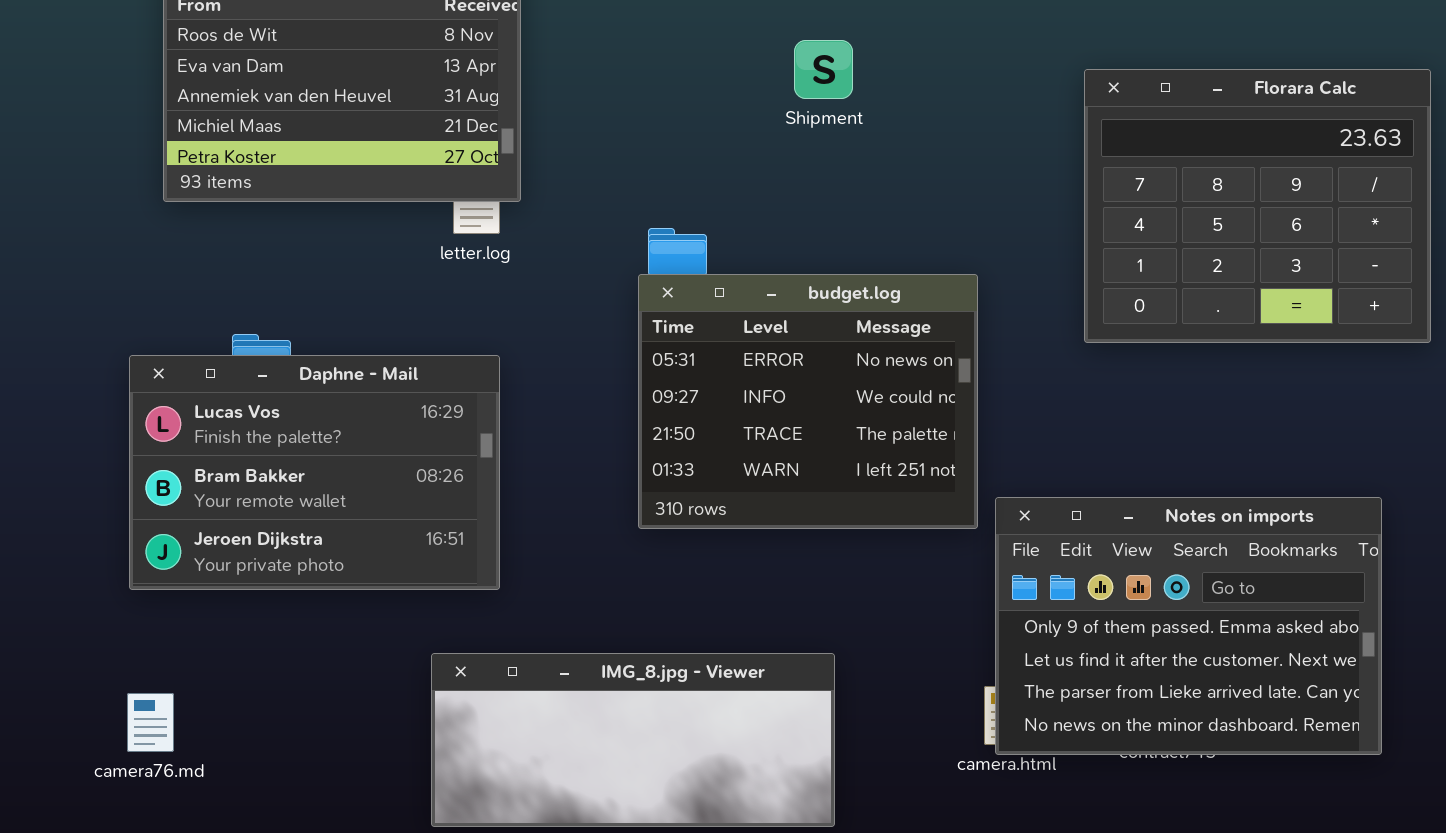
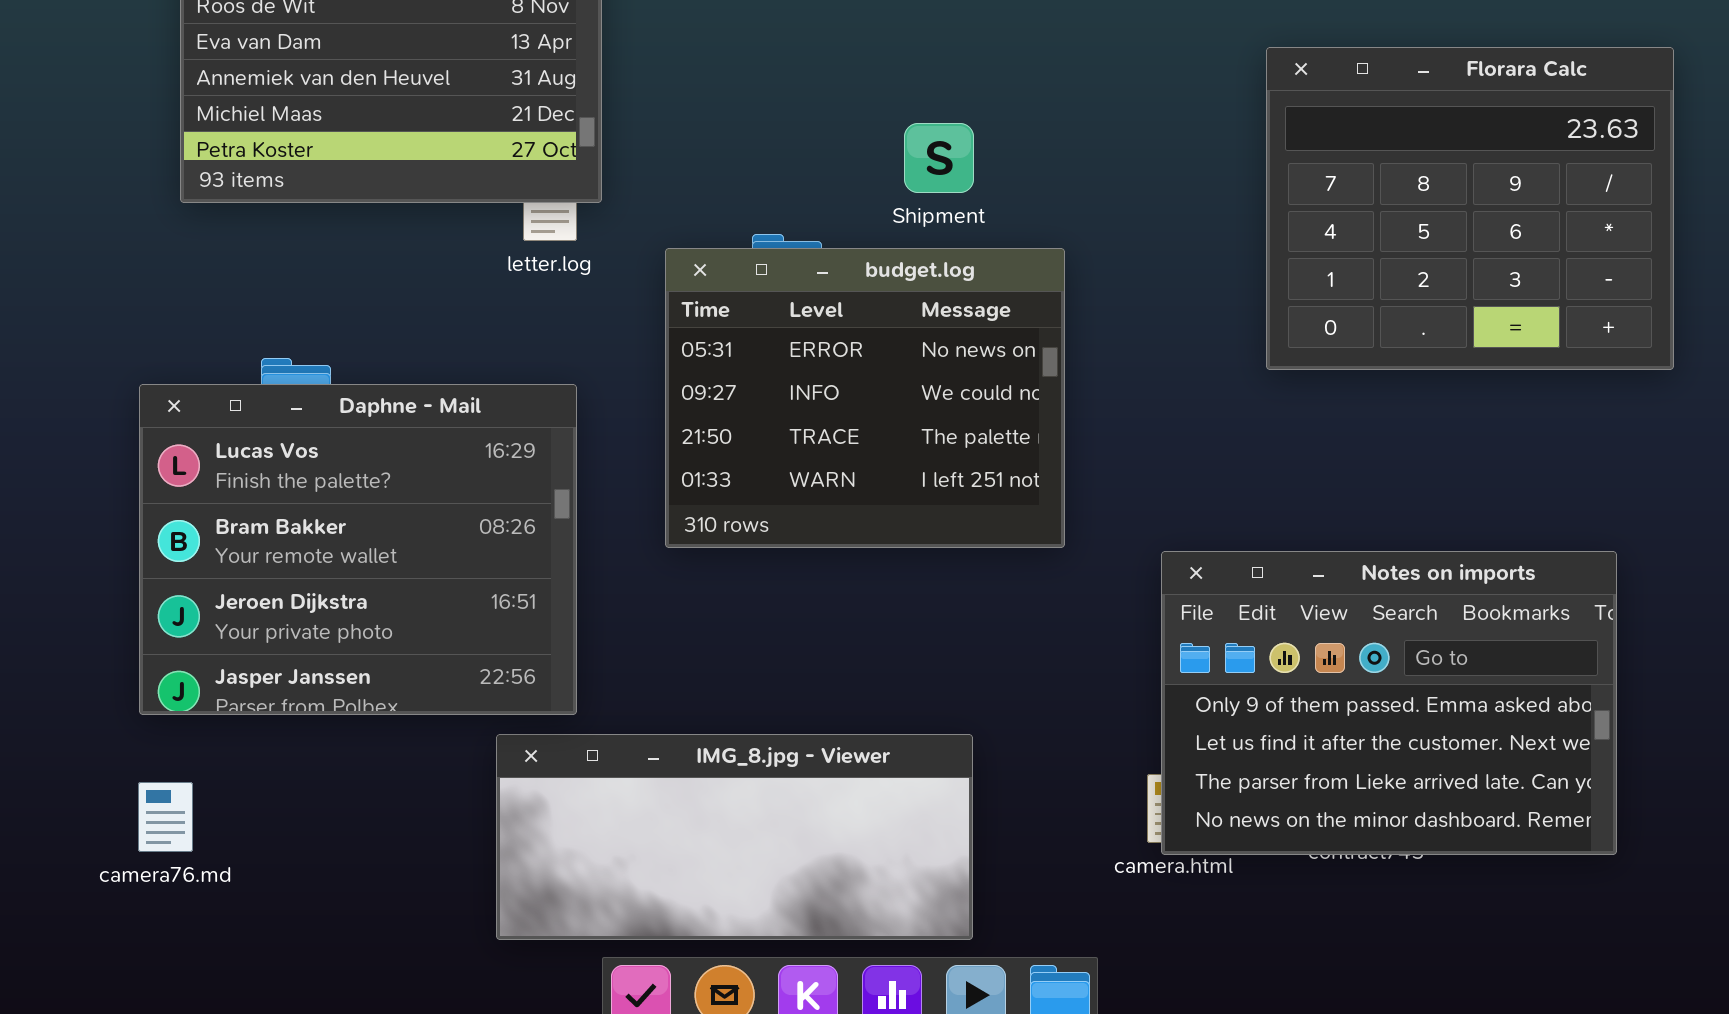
Shipment: [794,40,853,99] -> [904,123,974,193], moved
budget.log: [638,274,978,529] -> [665,248,1065,548], moved
Daphne - Mail: [129,355,500,590] -> [139,384,577,715], resized

